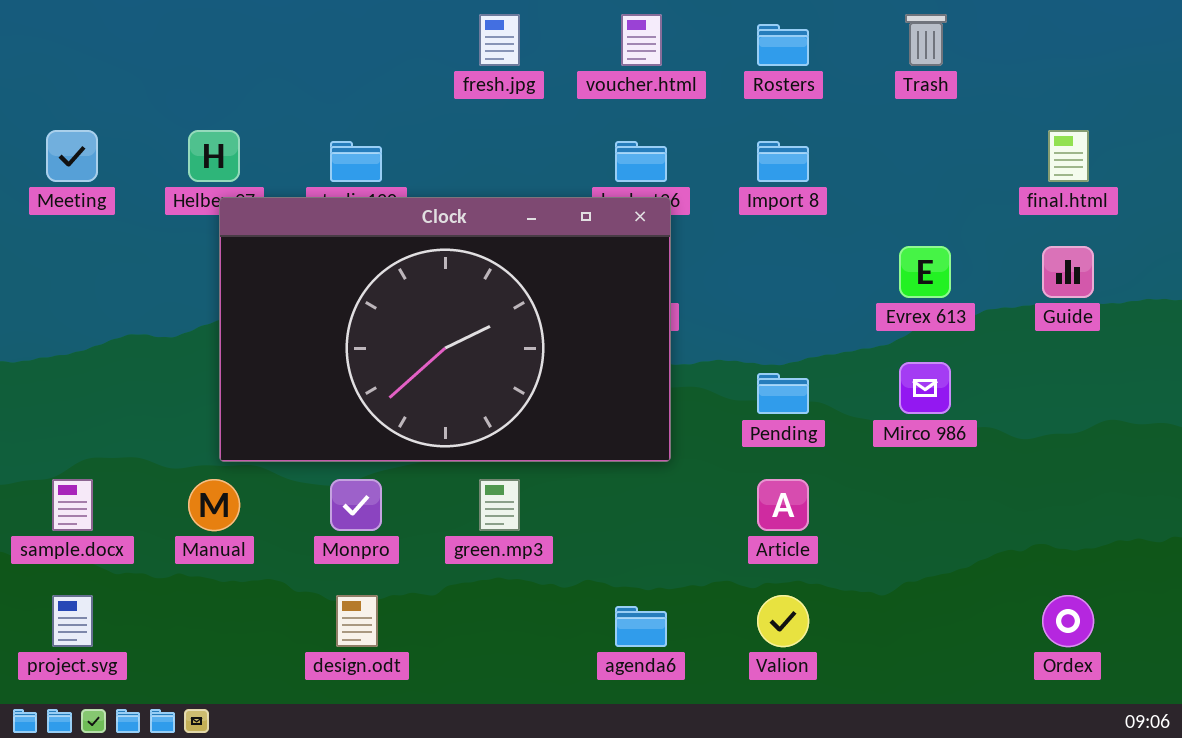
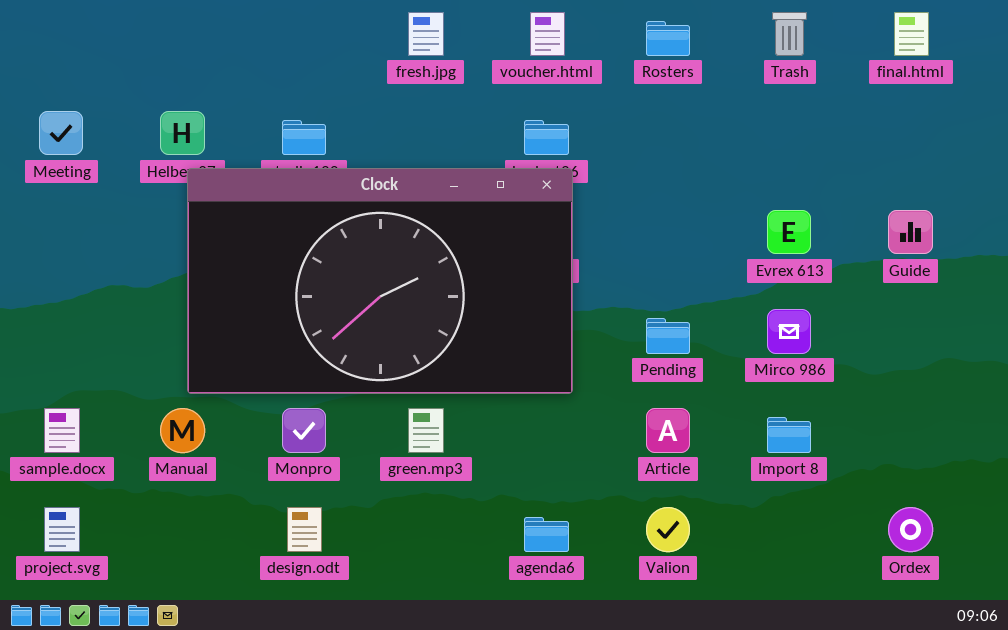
final.html: [1048,130,1089,182] -> [894,12,929,56], moved
Import 8: [757,141,809,182] -> [767,417,811,453], moved

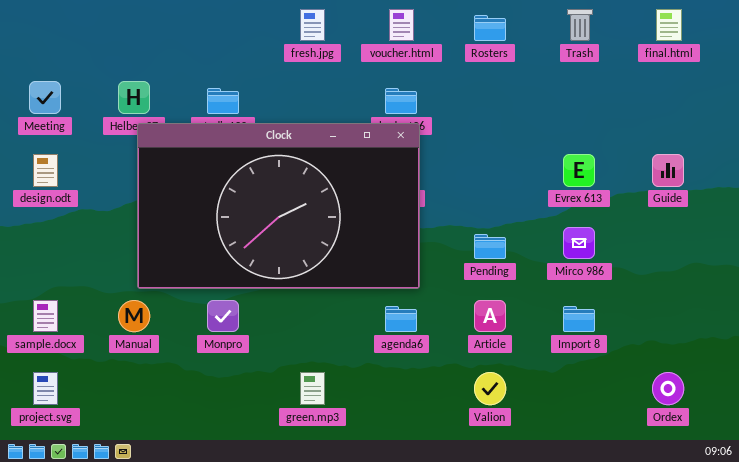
green.mp3: [408,408,444,453] -> [300,372,325,405], moved
design.odt: [287,507,322,552] -> [33,154,58,187], moved
agenda6: [524,517,569,552] -> [385,306,417,332], moved

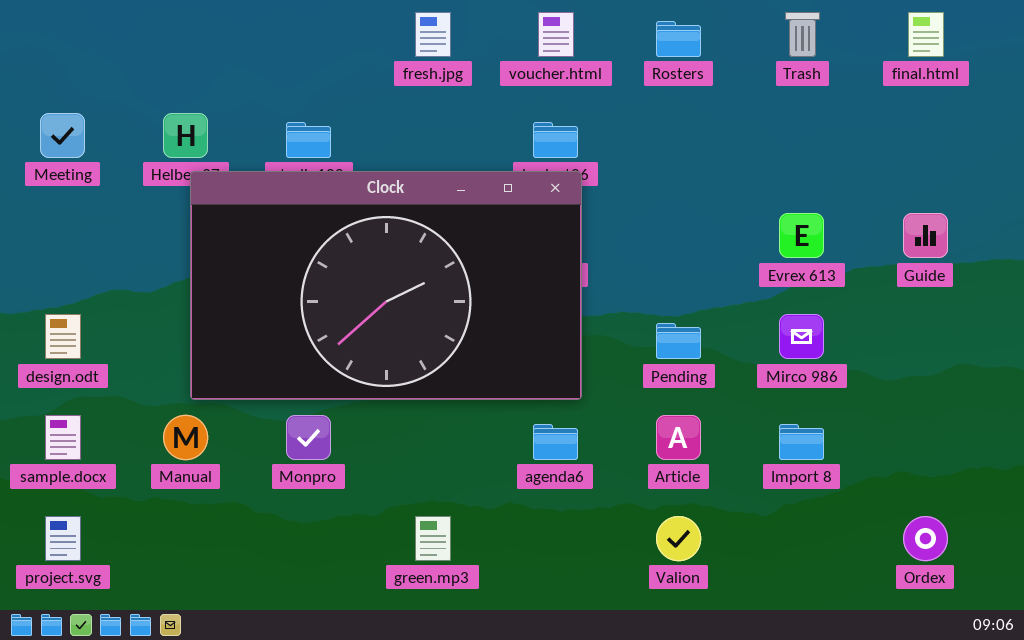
design.odt: [33,154,58,187] -> [45,314,81,359], moved

